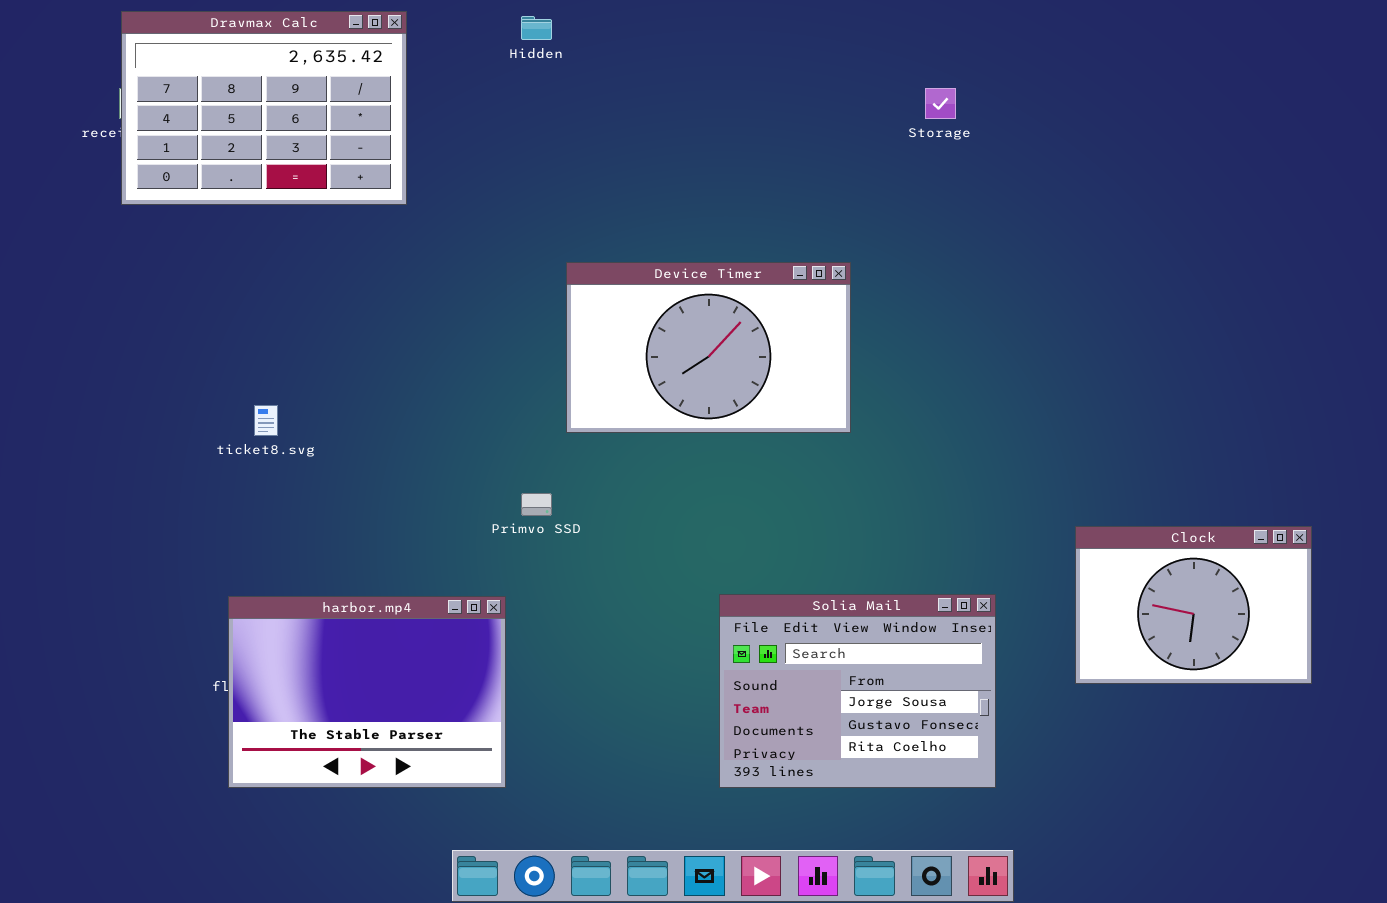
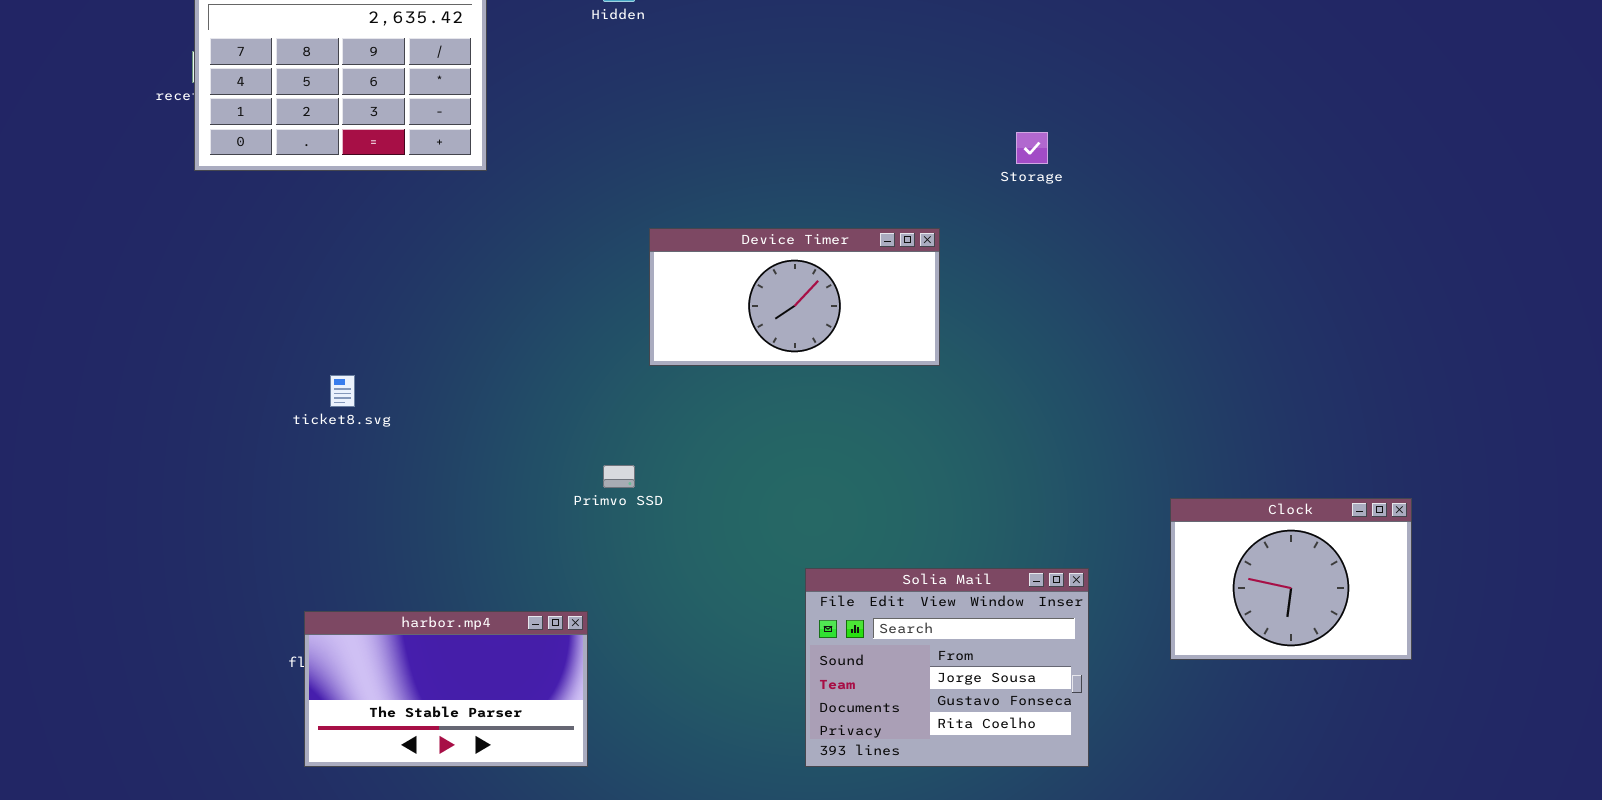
Storage: [925,88,956,119] -> [1016,132,1048,164], moved
Device Timer: [566,262,851,433] -> [649,228,940,366], resized
harbor.mp4: [228,596,506,788] -> [304,611,588,767], resized

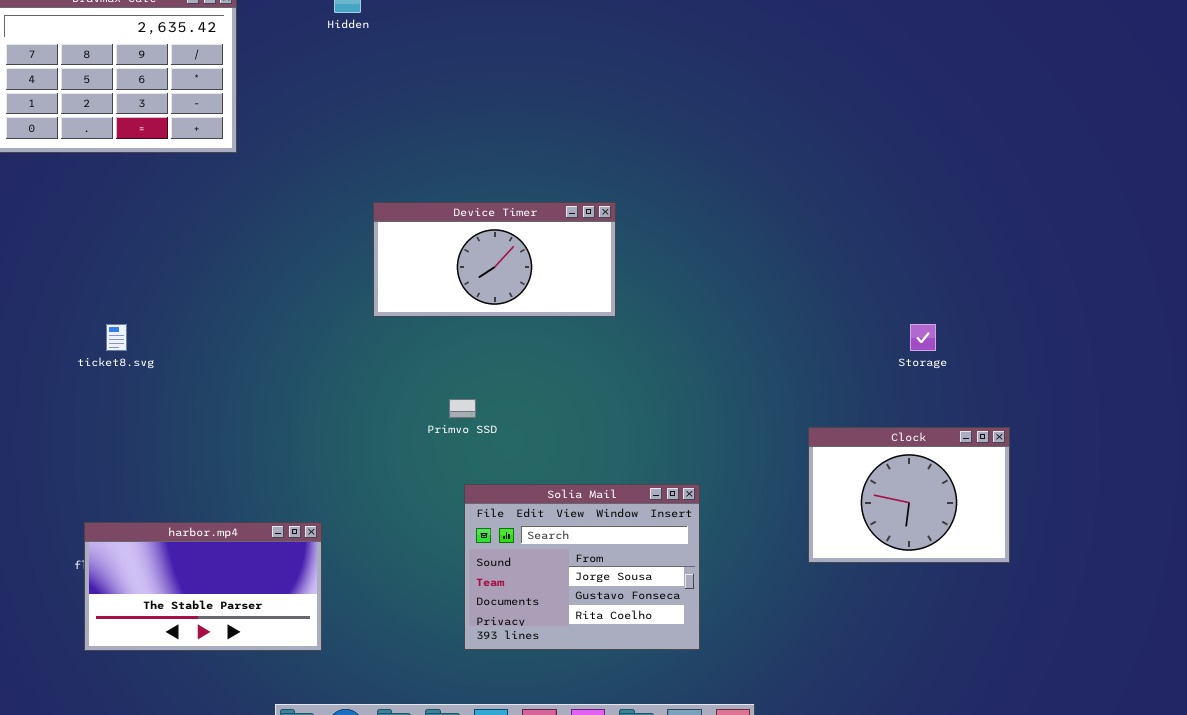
Storage: [1016,132,1048,164] -> [910,324,936,351], moved
Primvo SSD: [603,465,635,488] -> [449,399,476,418], moved
Solia Mail: [805,568,1089,767] -> [464,484,700,650], moved

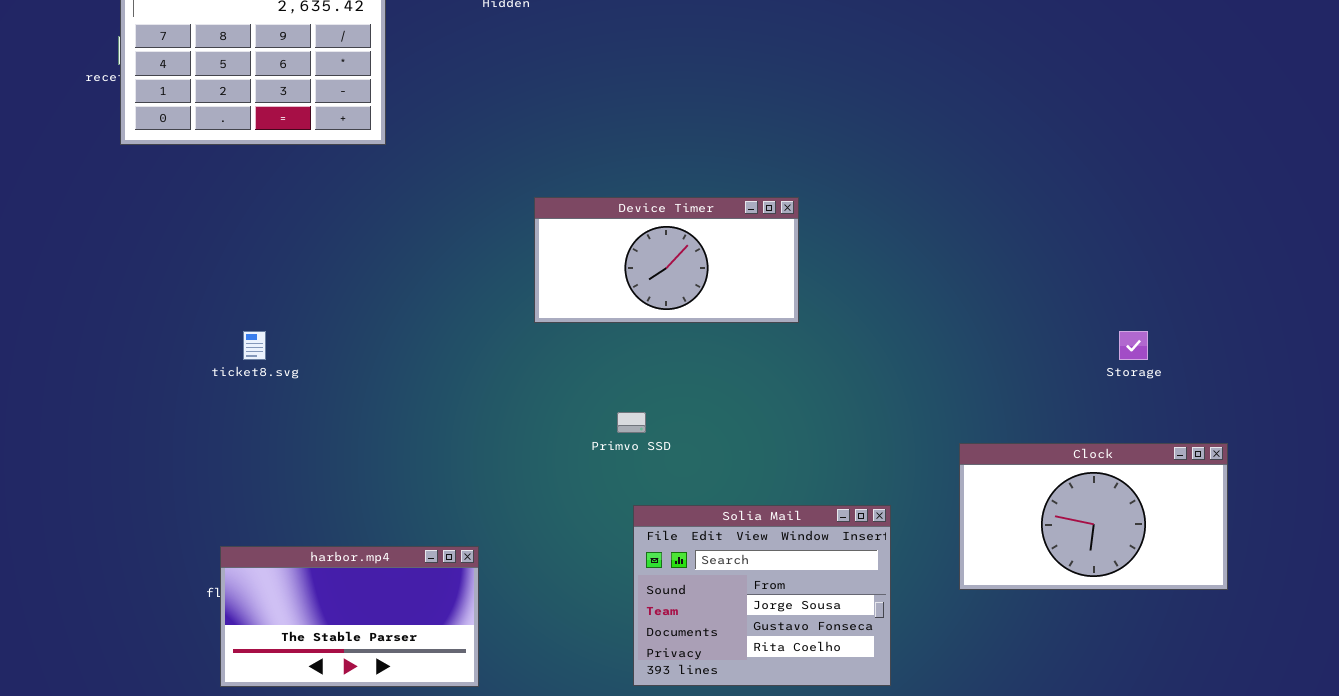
Clock: [808,427,1010,563] -> [959,443,1228,590], resized

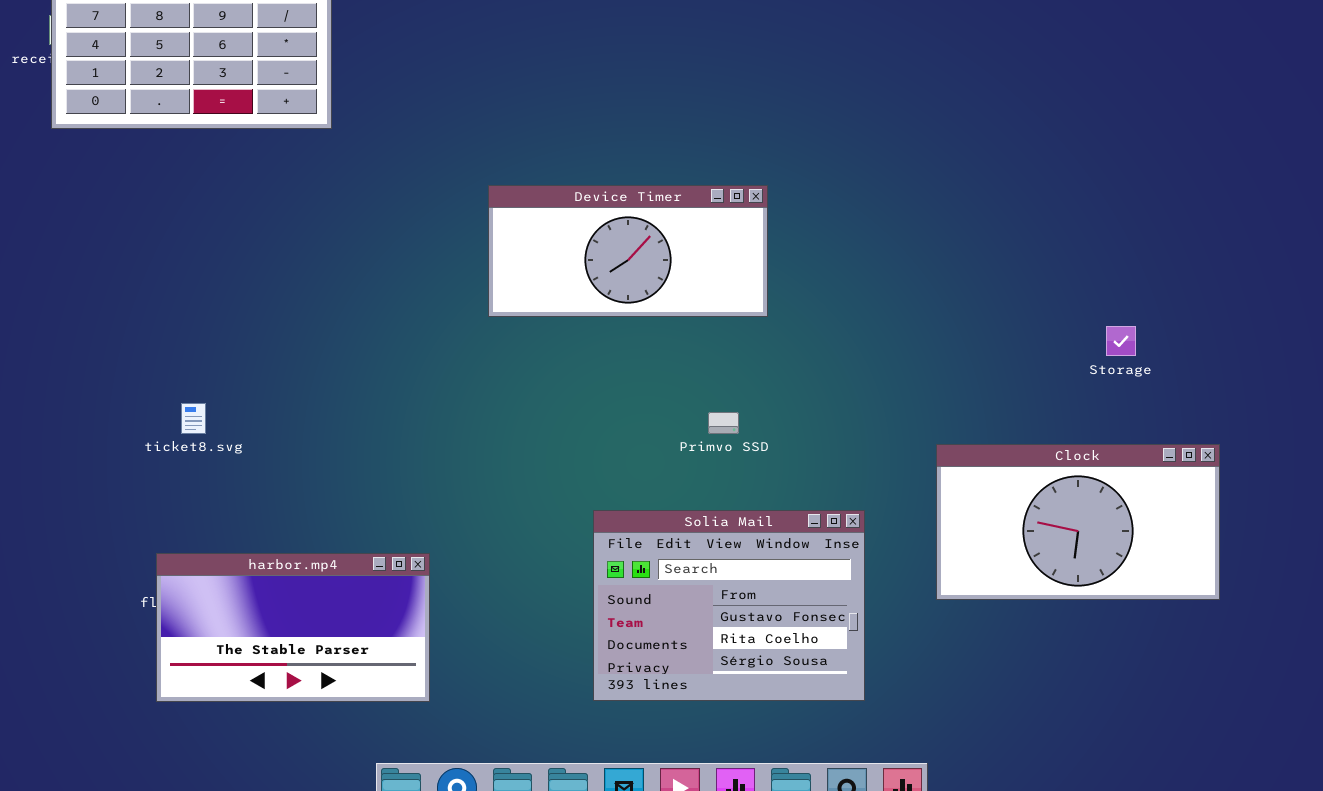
ticket8.svg: [243,331,266,360] -> [181,403,206,434], moved
Primvo SSD: [617,412,646,433] -> [708,412,739,434], moved
Solia Mail: [633,505,891,686] -> [593,510,865,701], scrolled down 1 row

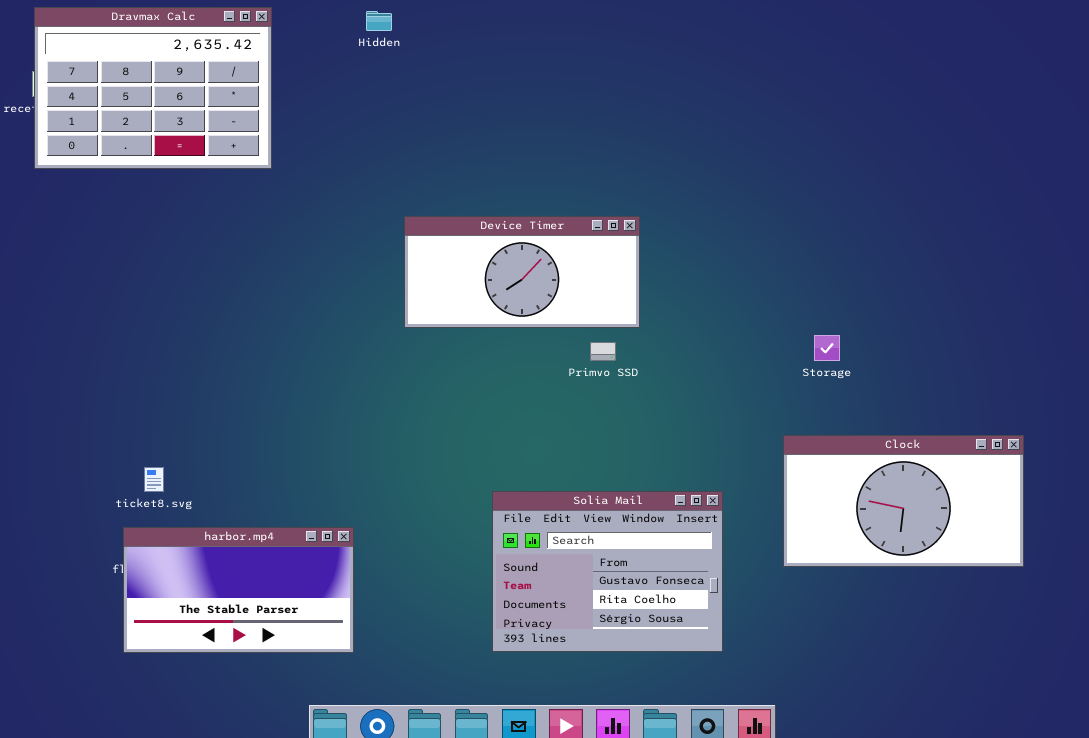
Storage: [1106,326,1136,356] -> [814,335,840,361], moved
ticket8.svg: [181,403,206,434] -> [144,467,164,492], moved
Primvo SSD: [708,412,739,434] -> [590,342,616,361], moved

